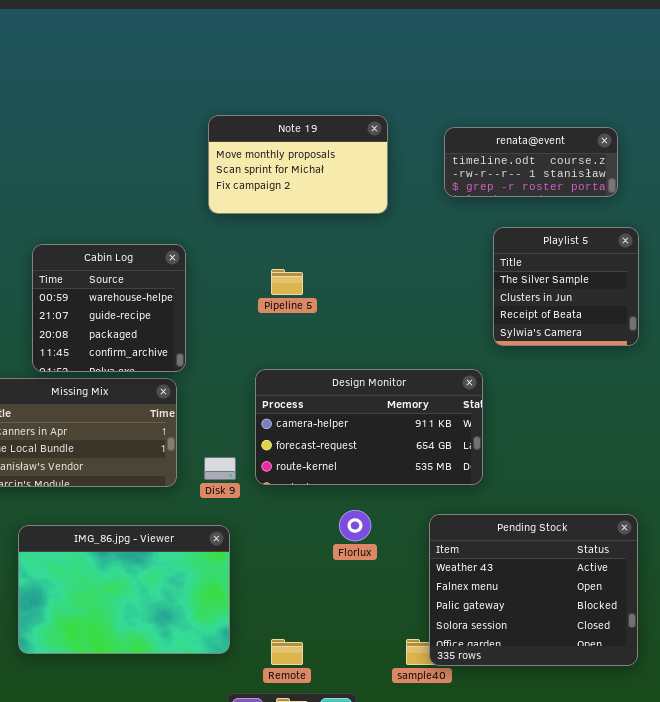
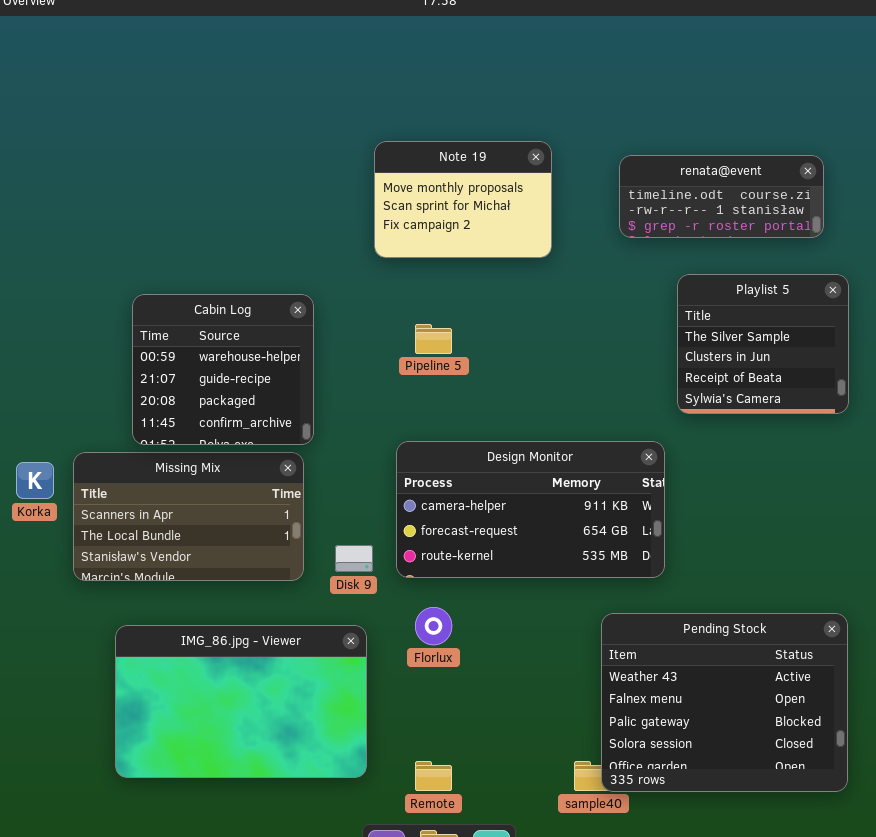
Note 19: [208,115,388,214] -> [374,141,552,258], resized
Florlux: [339,510,371,541] -> [415,607,452,645], moved

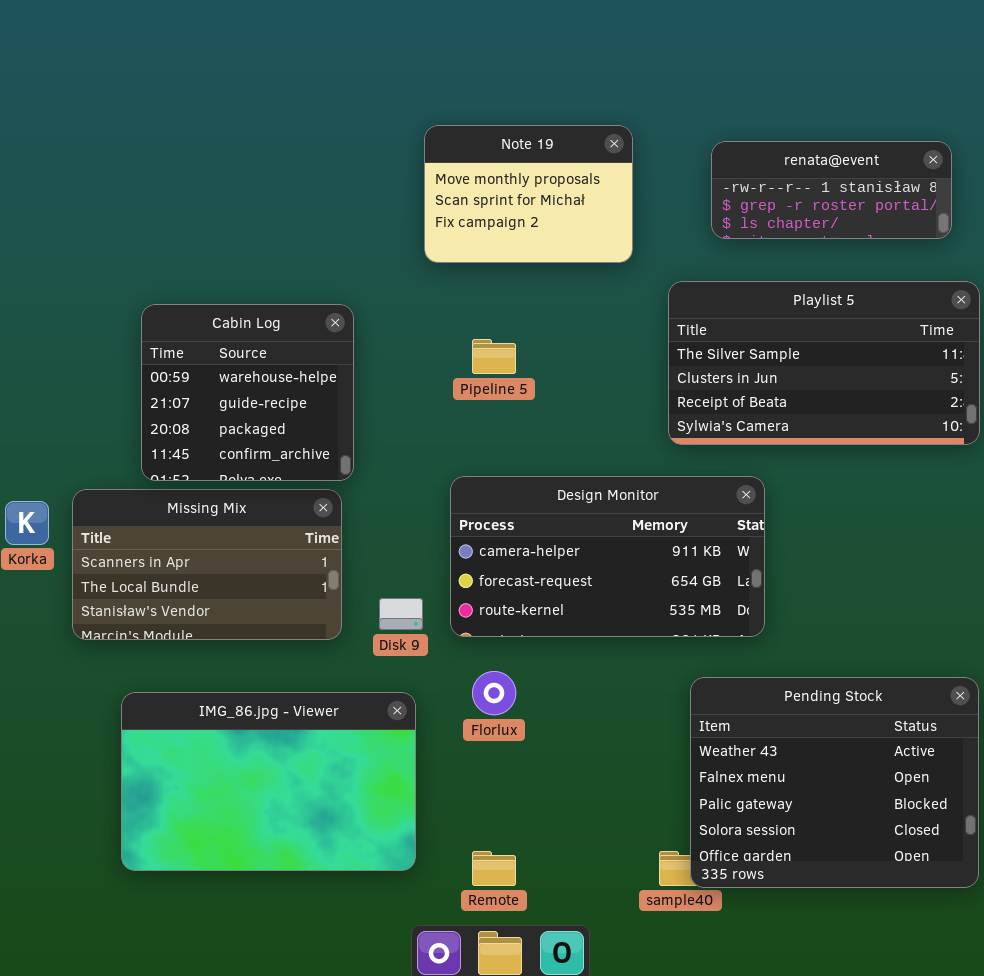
renata@event: [619,155,824,238] -> [711,141,952,239], scrolled down 1 row
Playlist 5: [677,274,849,414] -> [668,281,980,445], resized

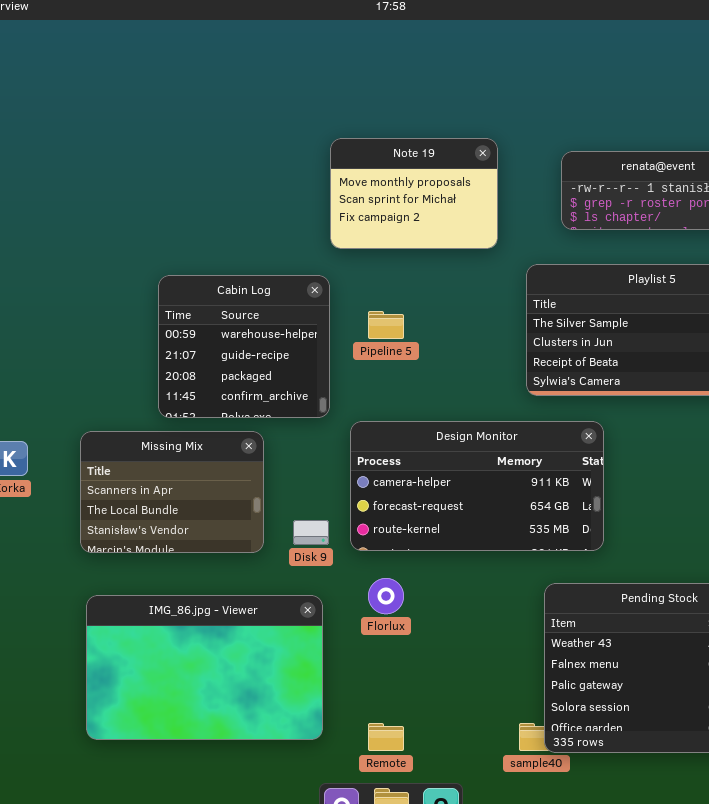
Cabin Log: [141,304,354,481] -> [158,275,330,418], moved
Missing Mix: [72,489,342,640] -> [80,431,264,553], resized

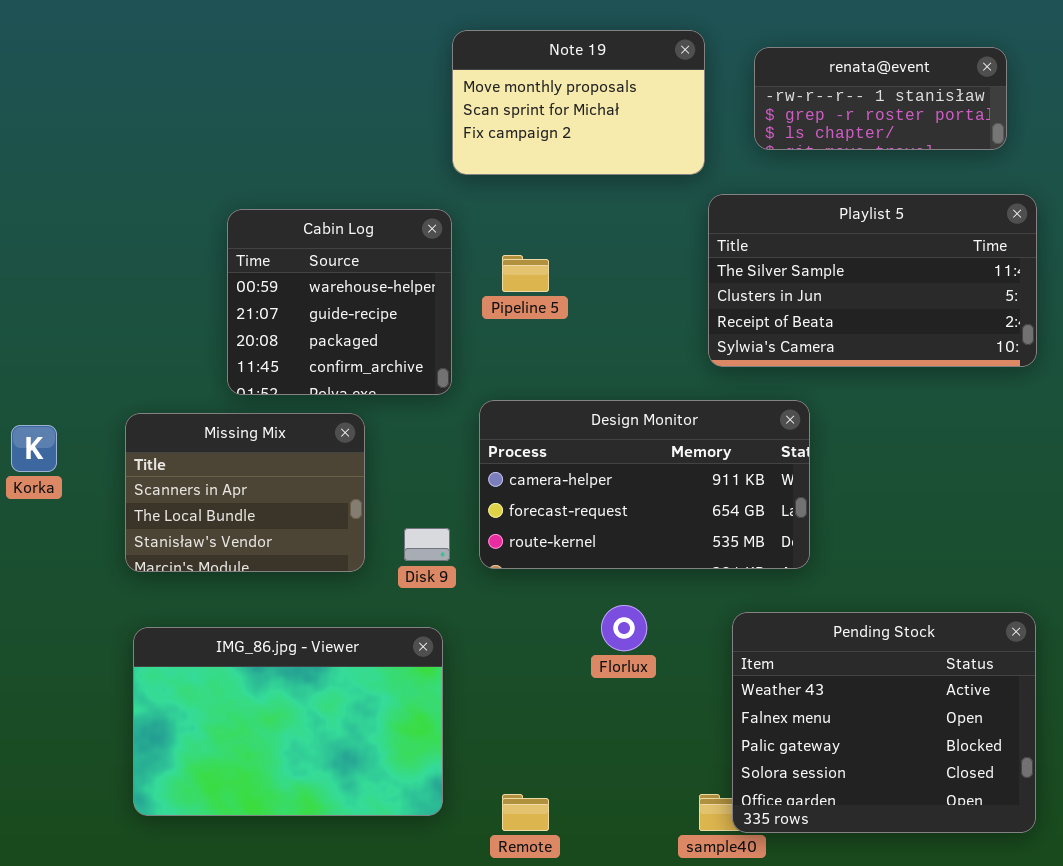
Note 19: [330,138,498,249] -> [452,30,705,175], resized
Florlux: [368,578,404,614] -> [601,605,647,651], moved

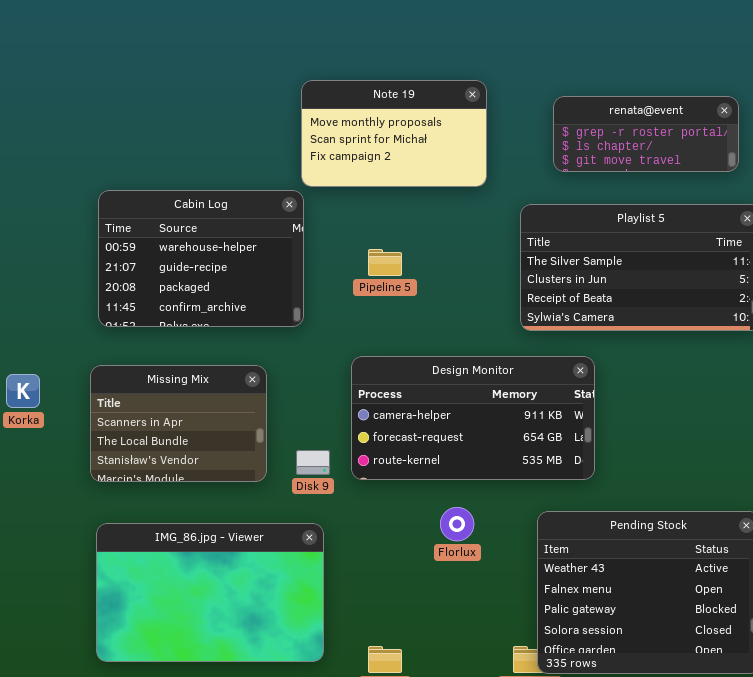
Note 19: [452,30,705,175] -> [301,80,487,187], moved
renata@event: [754,47,1007,150] -> [553,96,739,172], scrolled down 1 row
Cabin Log: [227,209,452,395] -> [98,190,304,327], moved, resized

